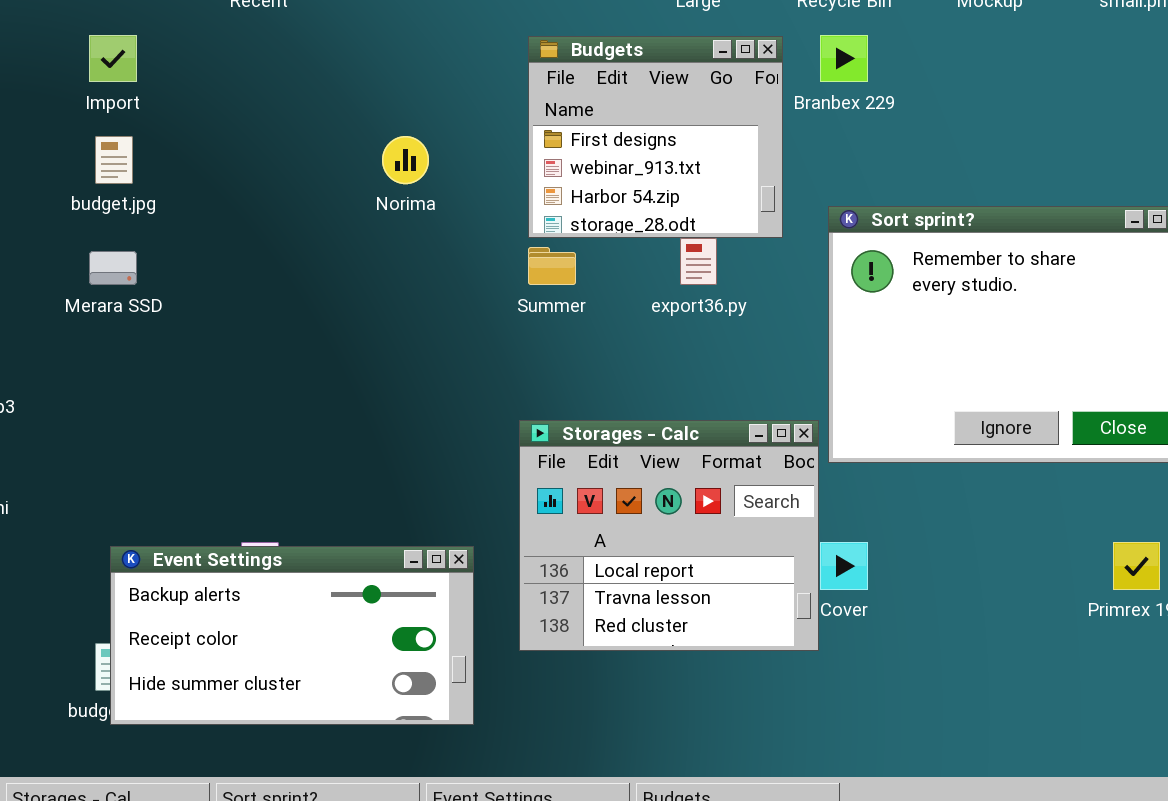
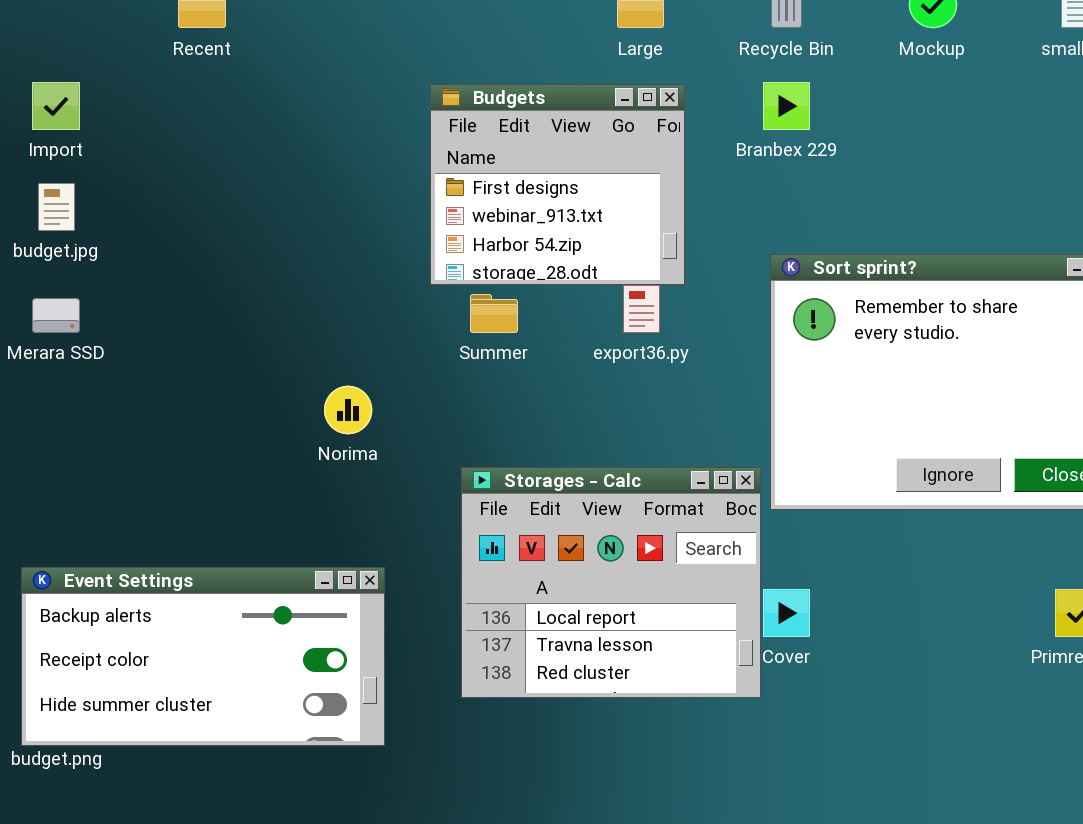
Budgets: [528,36,783,238] -> [430,84,685,285], moved
Norima: [382,136,429,184] -> [324,386,372,434], moved
Event Settings: [110,546,474,725] -> [21,567,385,746], moved

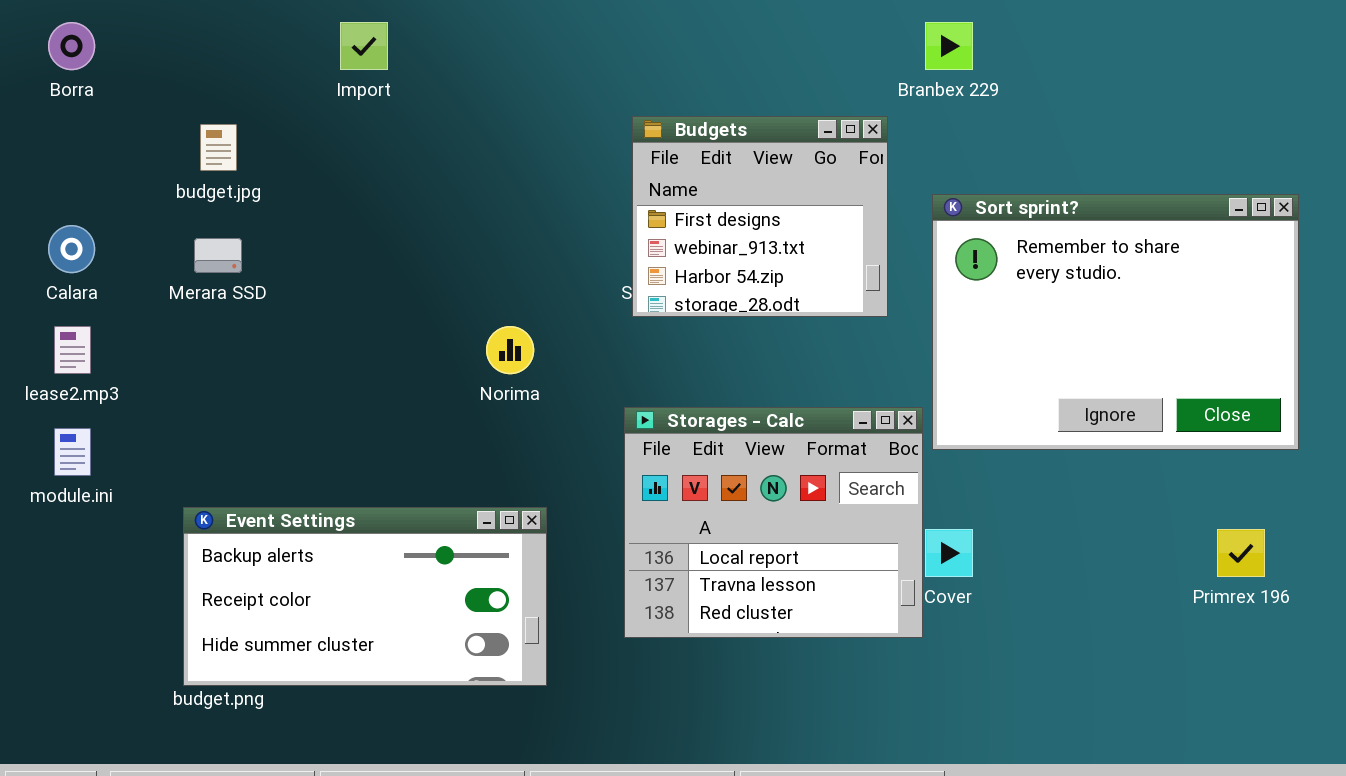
Import: [32,82,80,130] -> [340,22,388,70], moved
Budgets: [430,84,685,285] -> [632,116,888,317], moved

